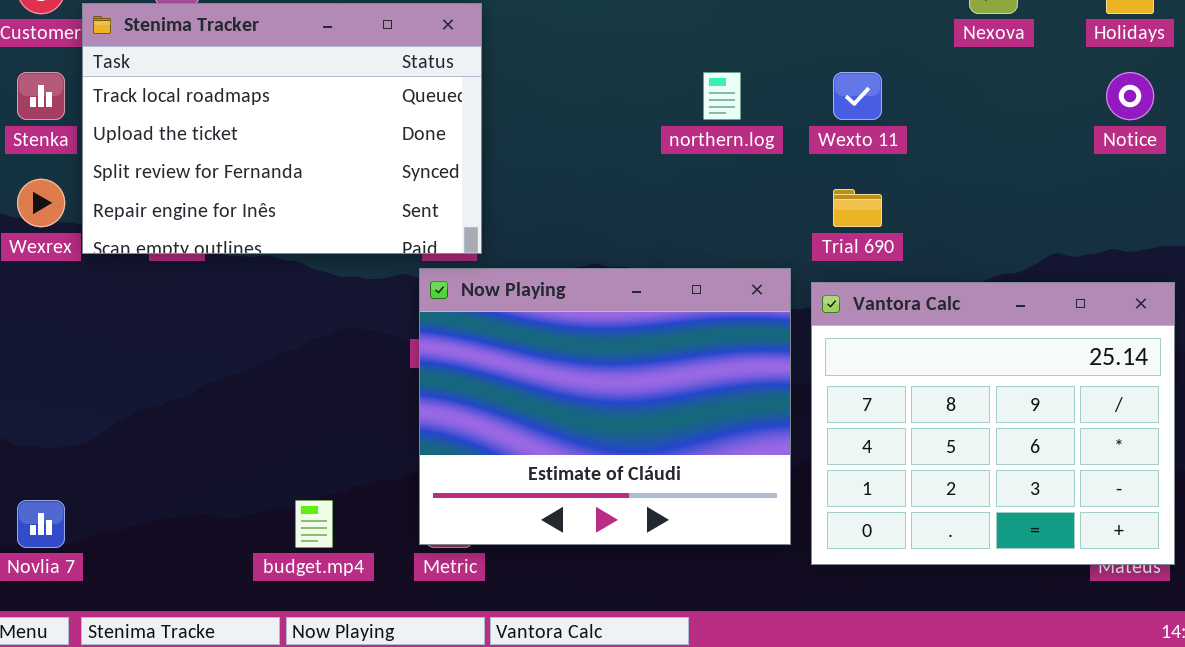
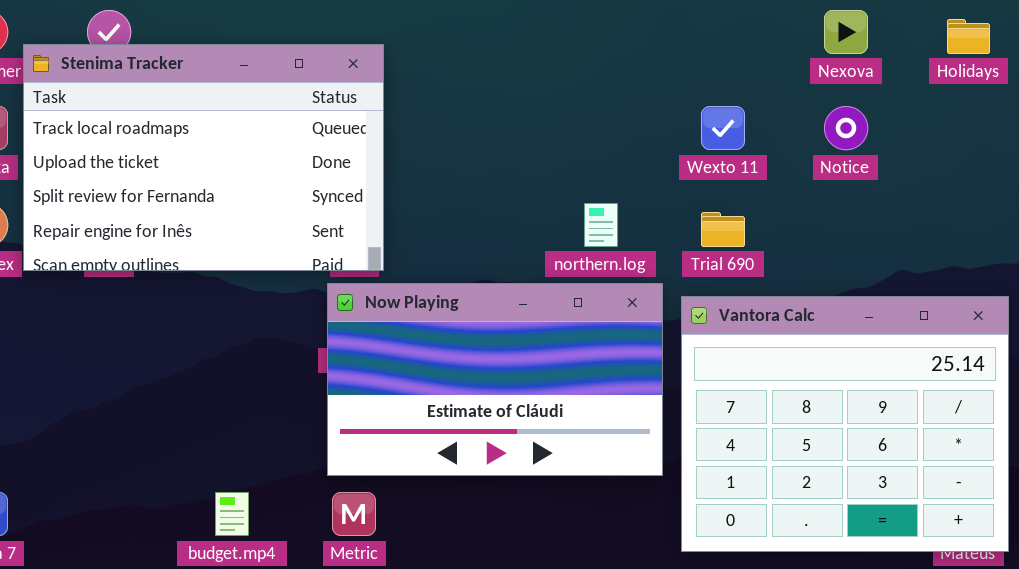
northern.log: [703,72,741,120] -> [584,203,618,247], moved
Notice: [1106,72,1154,120] -> [824,106,868,150], moved
Now Playing: [419,268,791,545] -> [327,283,663,476], resized

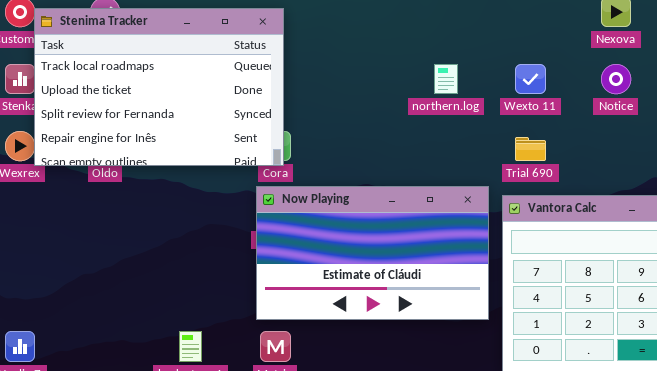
Stenima Tracker: [23,44,384,271] -> [34,8,284,166], moved
northern.log: [584,203,618,247] -> [434,64,458,94], moved

